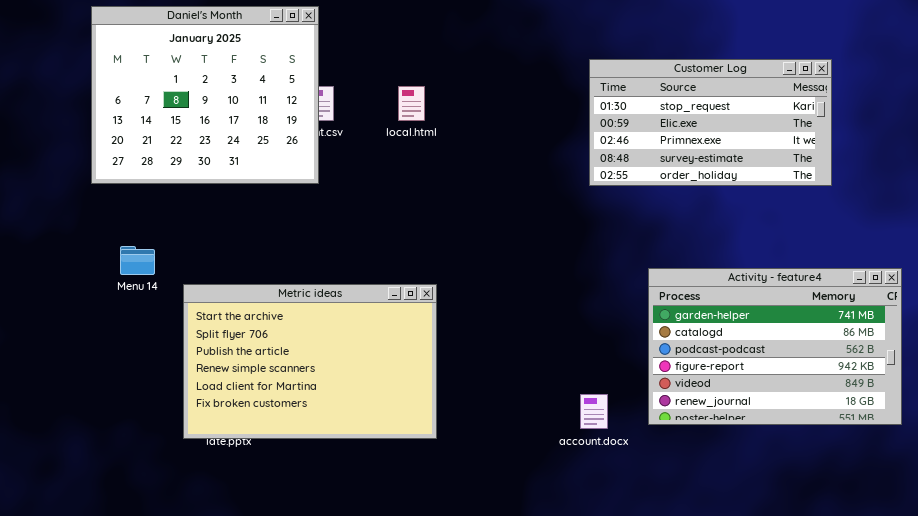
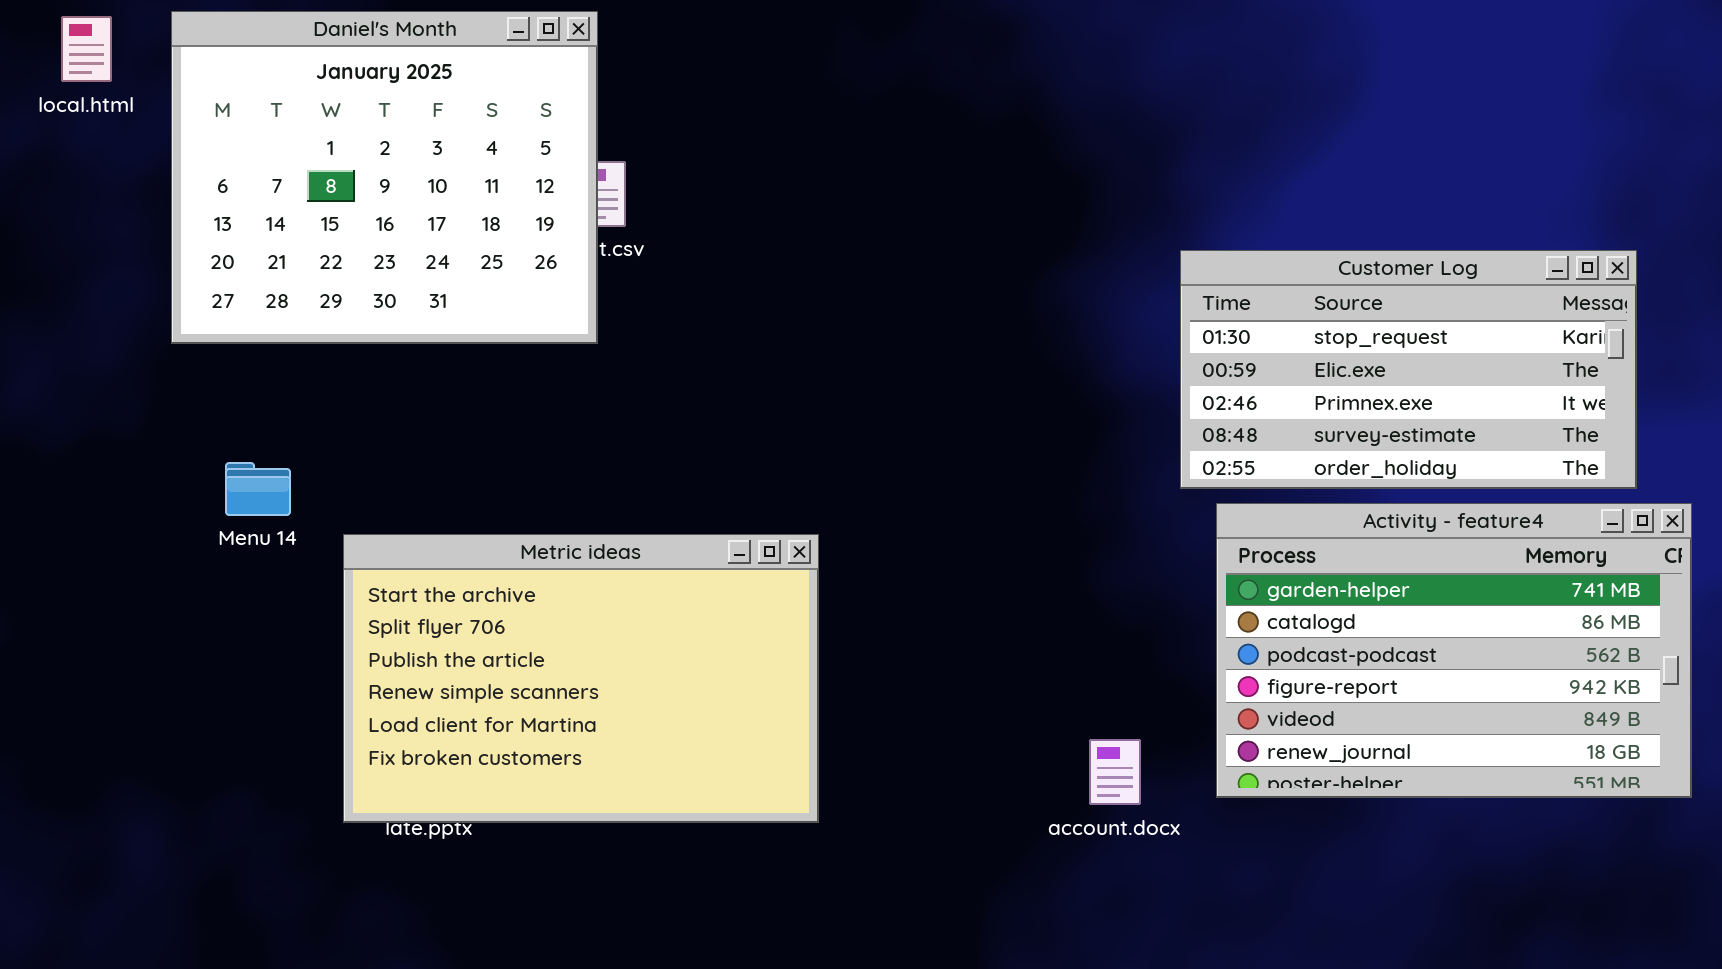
Customer Log: [589,59,832,186] -> [1180,250,1637,489], moved
local.html: [398,86,425,121] -> [61,16,112,82], moved

